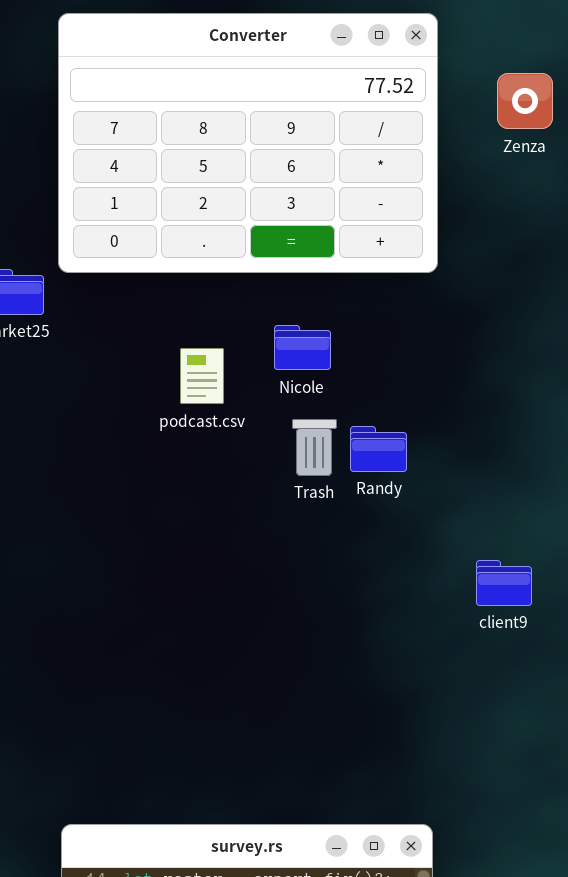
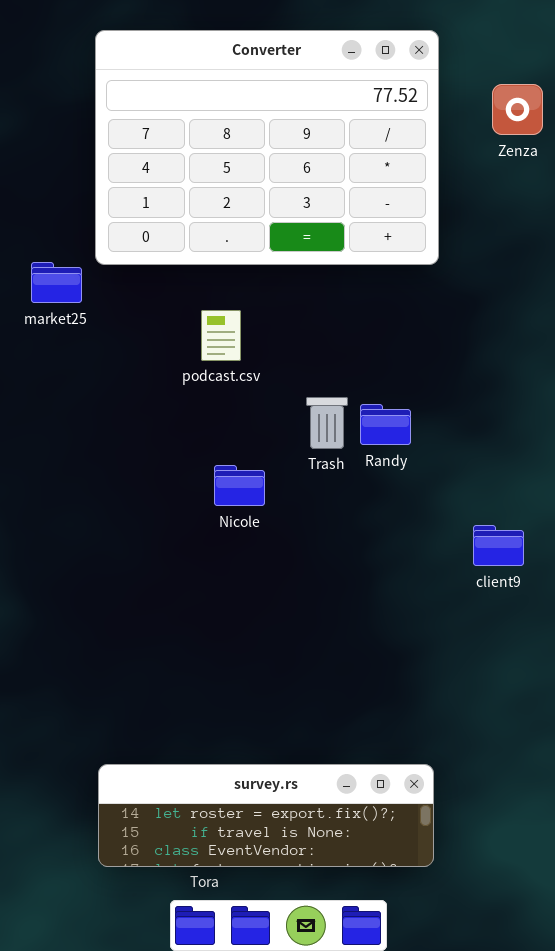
Nicole: [274,325,331,370] -> [214,465,265,506], moved
podcast.csv: [180,348,224,404] -> [201,310,241,361], moved

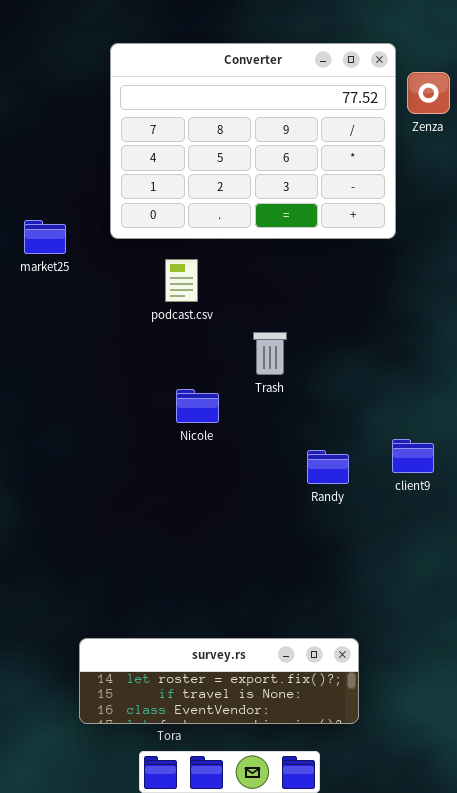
Converter: [95,30,439,265] -> [110,43,396,239], moved
Randy: [360,404,411,445] -> [307,450,349,484], moved

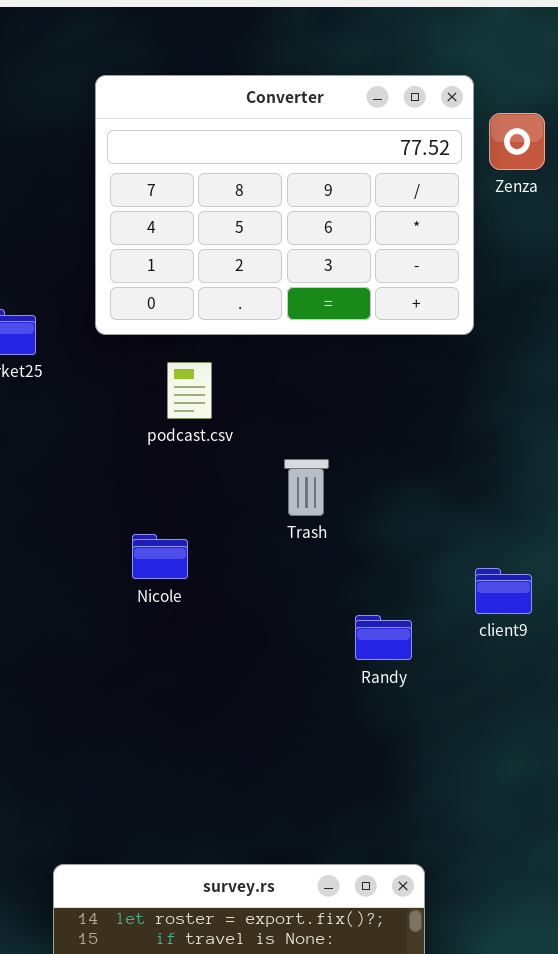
Nicole: [176,389,219,423] -> [132,534,188,579], moved
client9: [392,439,434,473] -> [475,568,532,614], moved

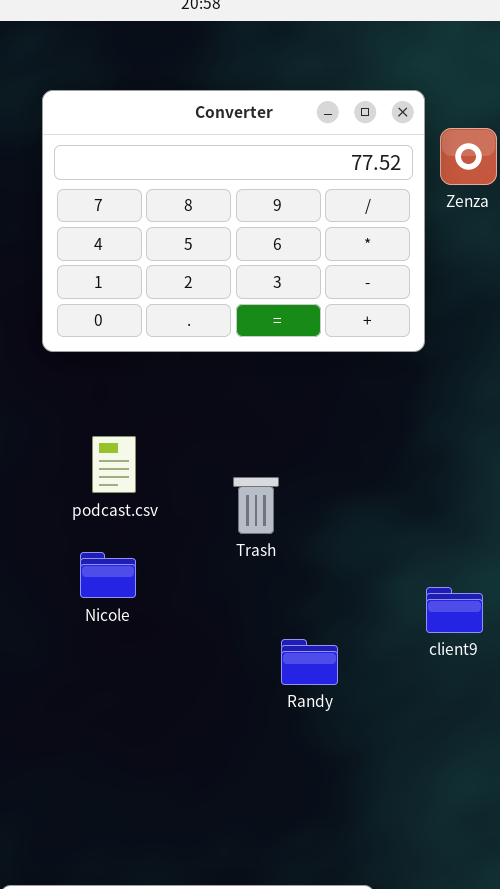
podcast.csv: [167,362,212,419] -> [92,436,136,493], moved
Randy: [355,615,412,660] -> [281,639,338,685], moved

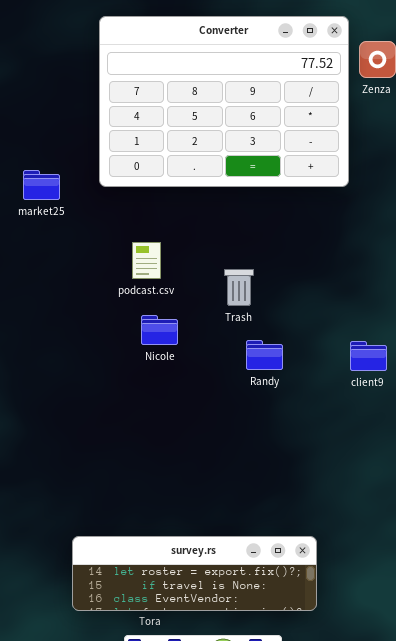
Nicole: [80,552,136,598] -> [141,315,178,345], moved
Randy: [281,639,338,685] -> [246,340,283,370], moved

